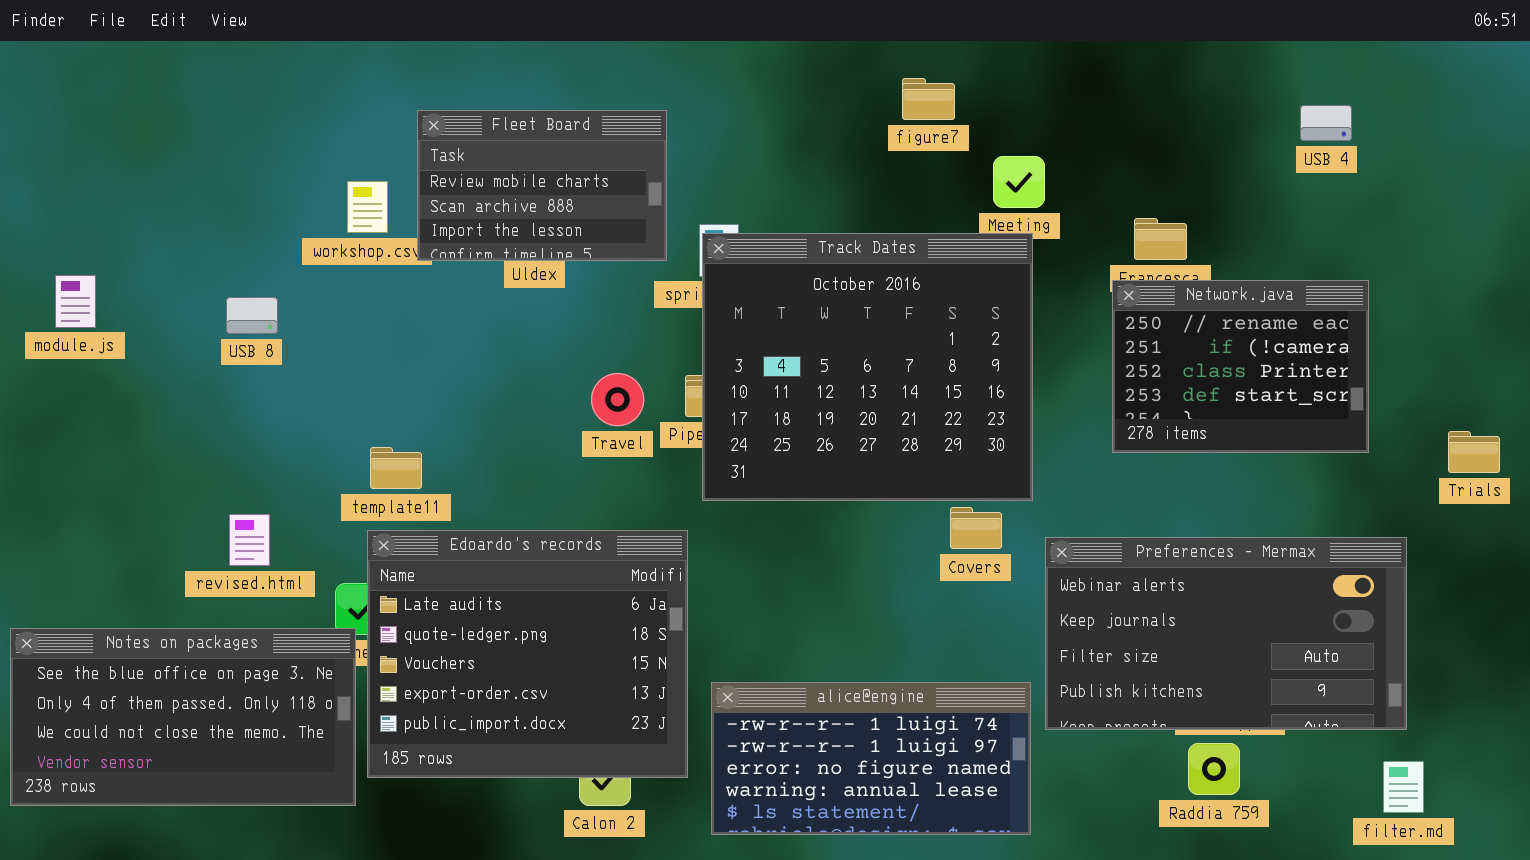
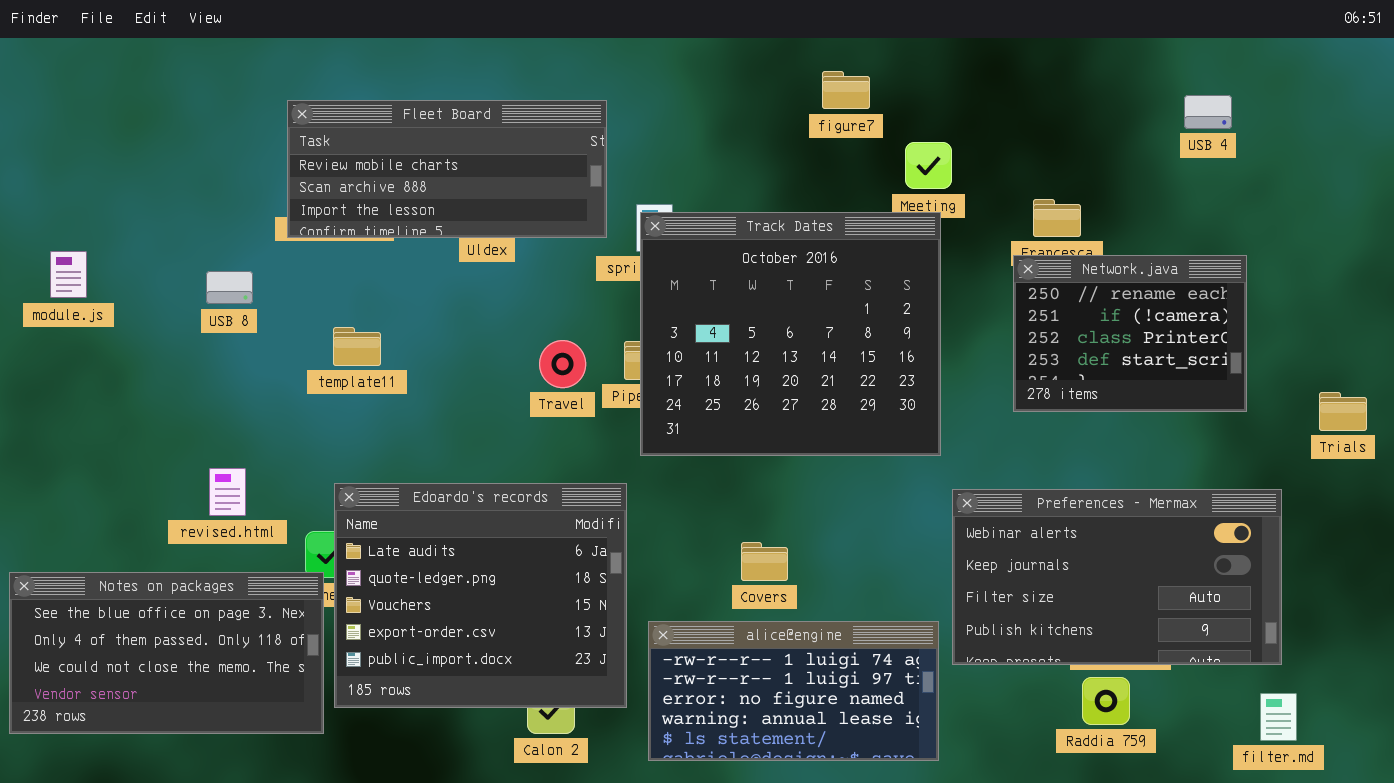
Fleet Board: [417,110,667,261] -> [287,100,607,238], resized
template11: [370,447,422,489] -> [333,327,381,366], moved
Covers: [950,507,1002,549] -> [741,542,788,581], moved

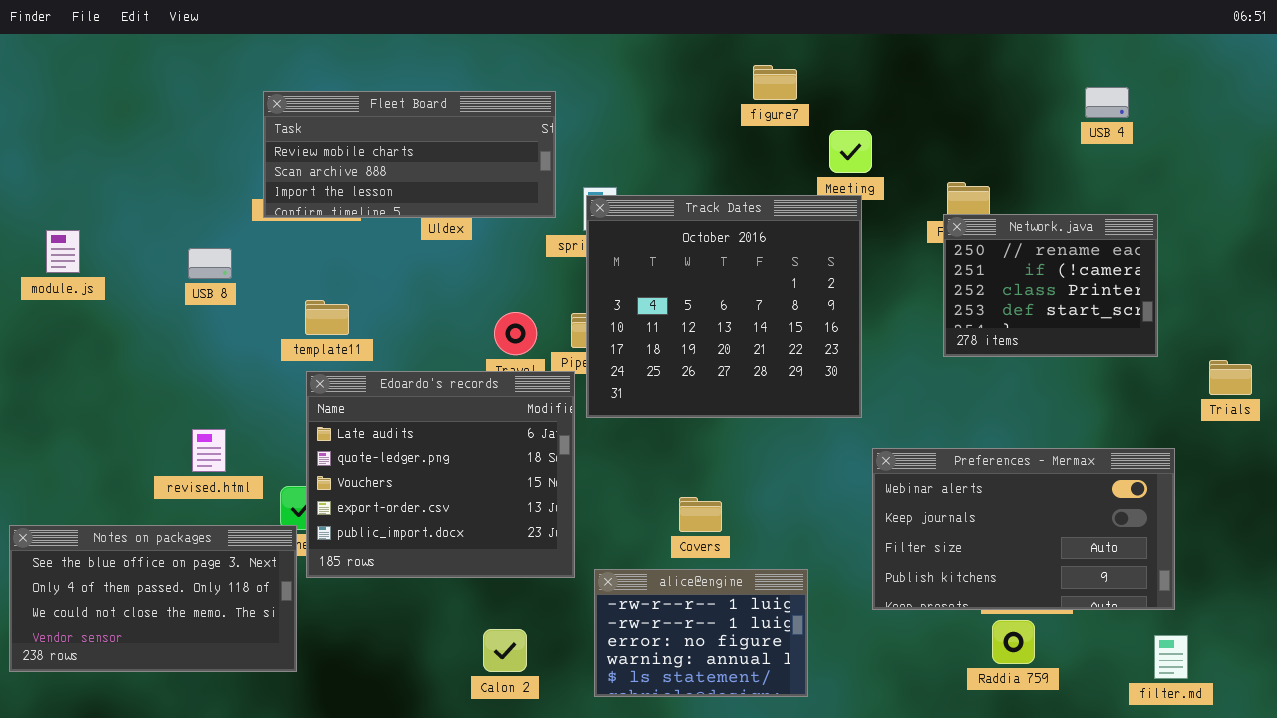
Network.java: [1013,255,1247,412] -> [943,214,1158,357], moved
Edoardo's records: [334,483,627,708] -> [306,371,575,578], moved
alice@engine: [648,621,939,761] -> [594,569,808,697], resized

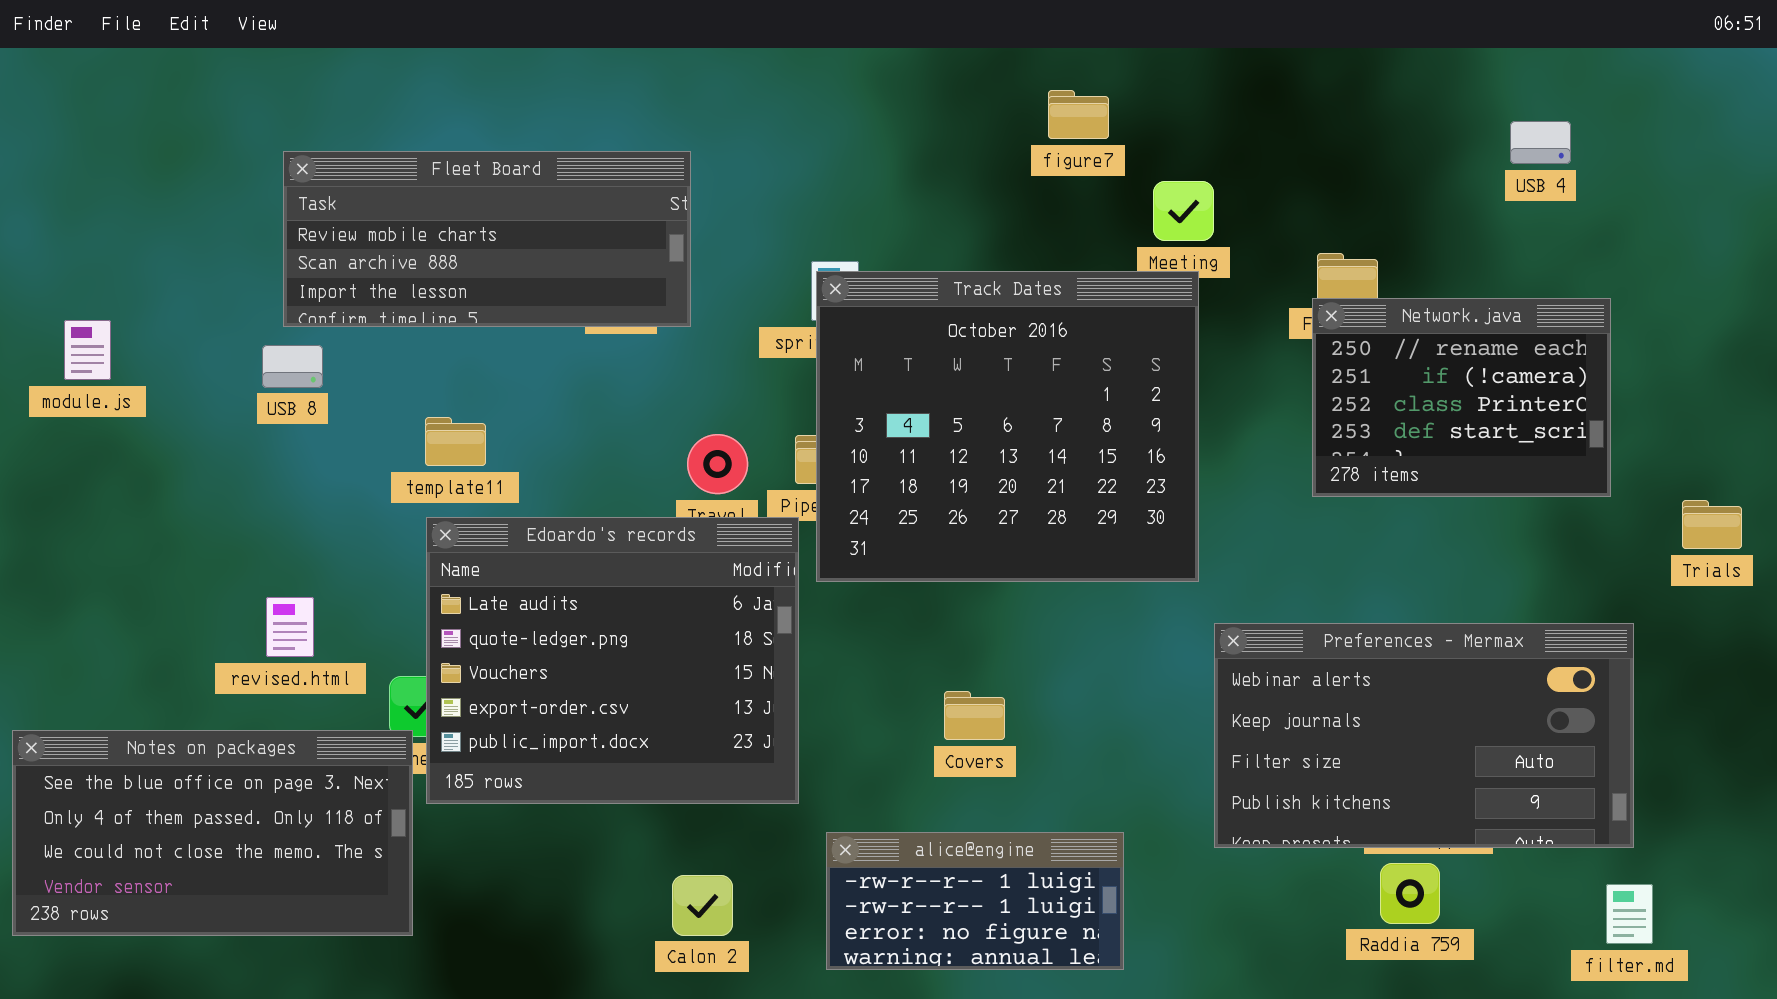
Fleet Board: [263,91,556,218] -> [283,151,691,327], moved
alice@engine: [594,569,808,697] -> [826,832,1124,970], resized

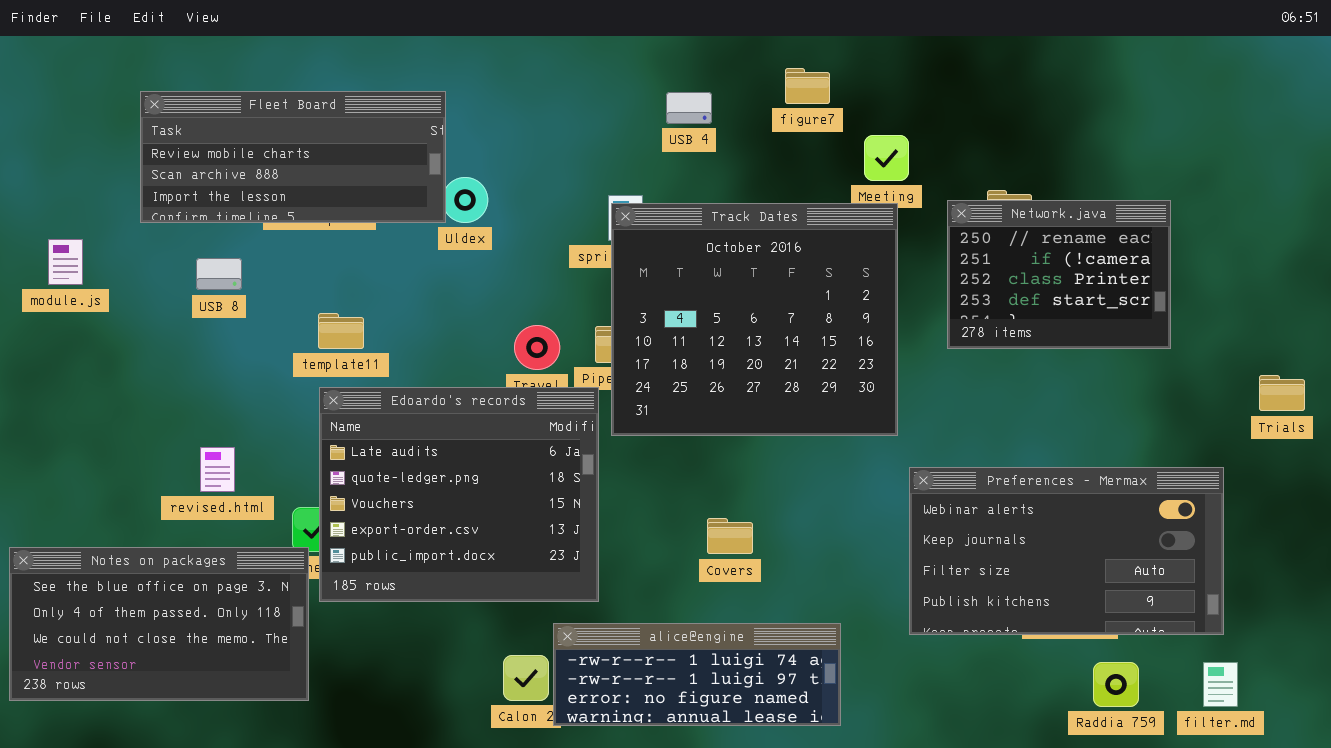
USB 4: [1510,121,1571,164] -> [666,92,712,124], moved
Fleet Board: [283,151,691,327] -> [140,91,446,223], moved
Network.java: [1312,298,1611,497] -> [947,200,1171,349], moved
alice@engine: [826,832,1124,970] -> [553,623,841,726], resized
Raddia 759: [1380,863,1440,924] -> [1093,662,1139,707], moved

